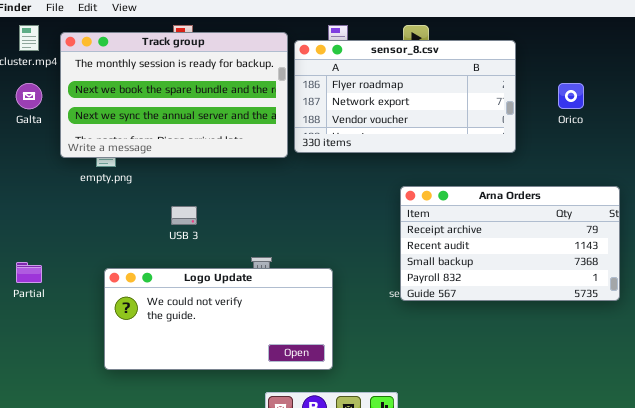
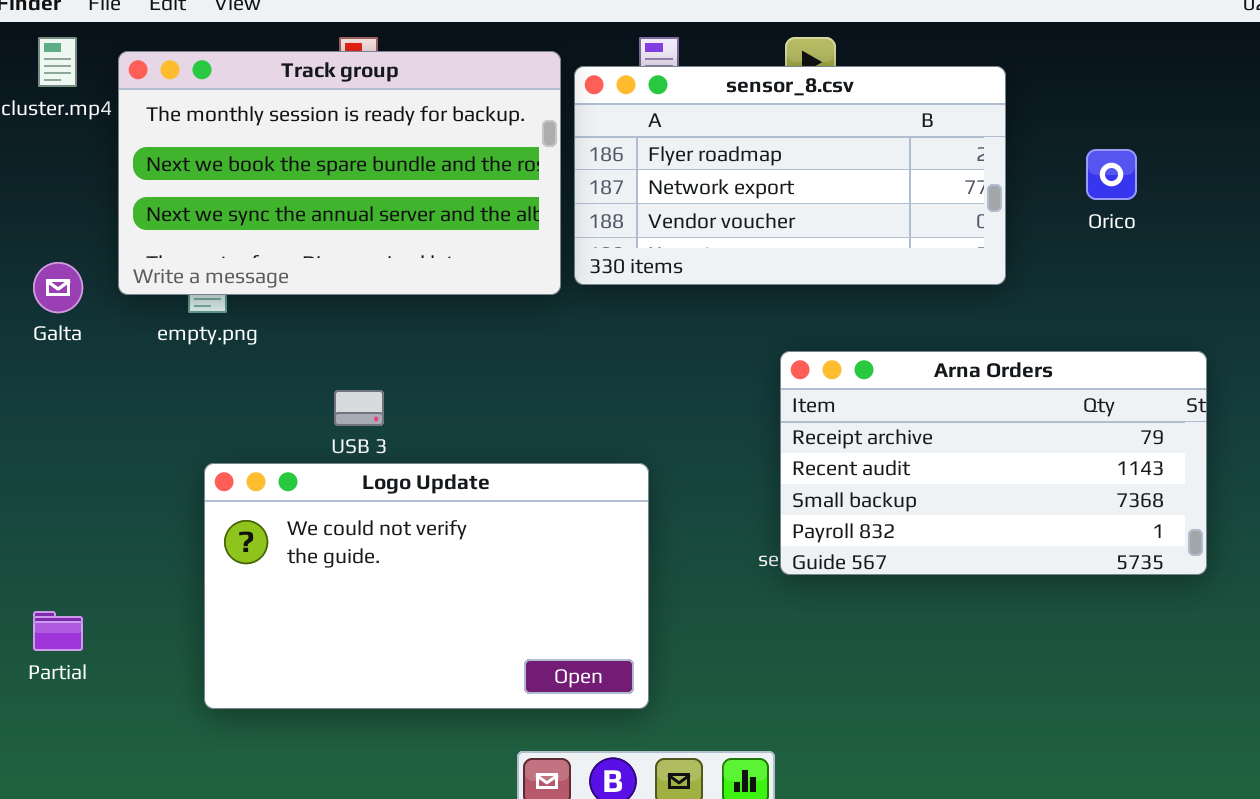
Galta: [16,83,42,109] -> [33,262,83,313], moved
Partial: [16,262,42,283] -> [33,611,83,651], moved
Logo Update: [104,268,333,370] -> [204,463,649,709], resized

